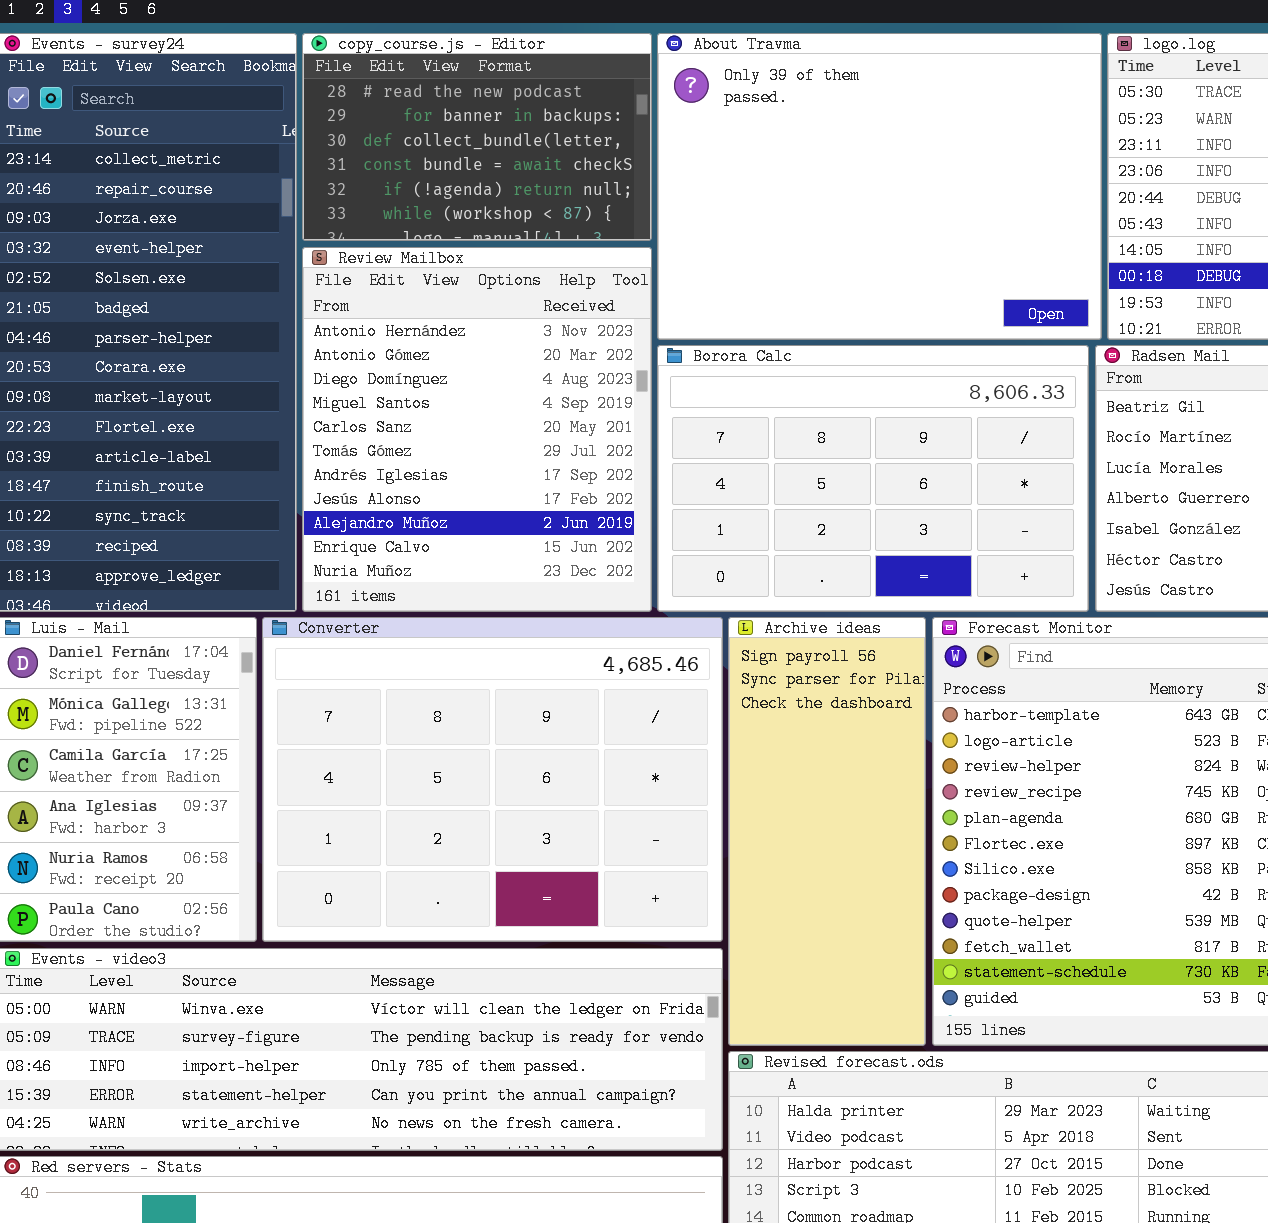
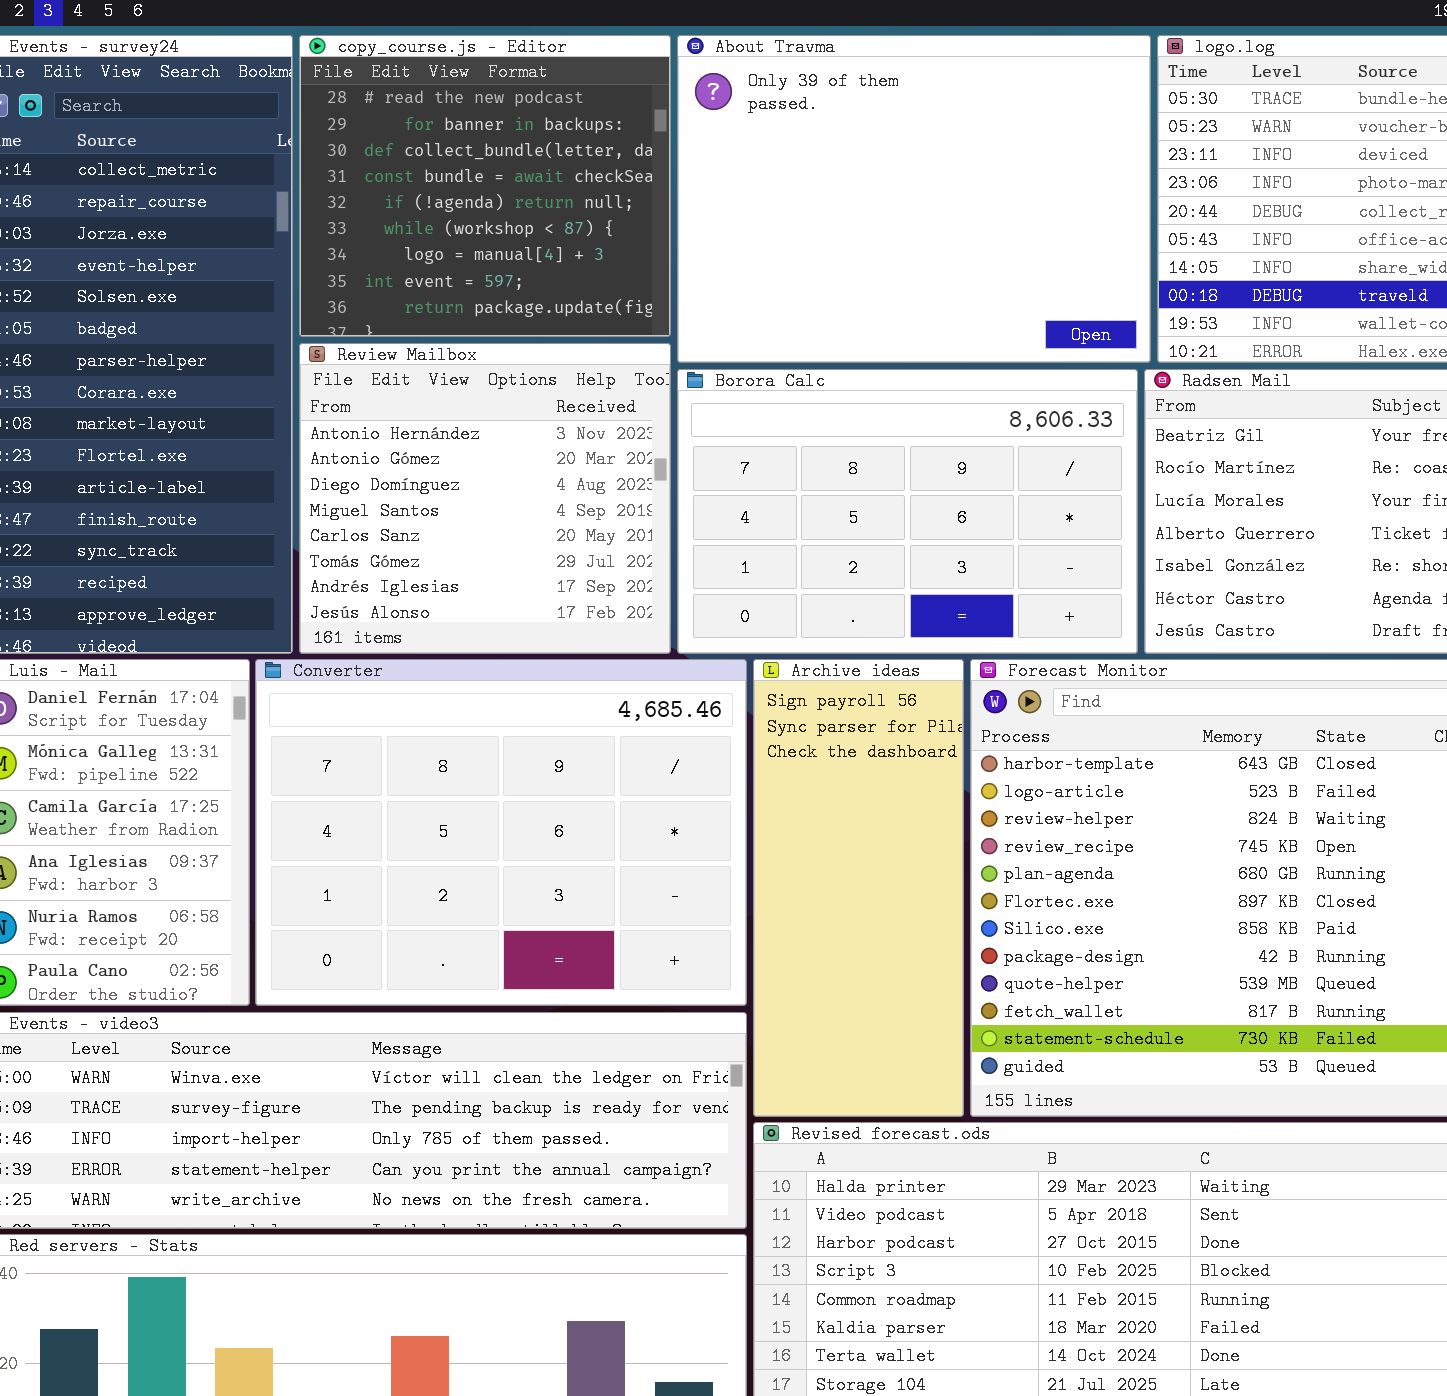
copy_course.js - Editor: [302,33,652,241] -> [299,35,671,337], resized
Review Mailbox: [302,247,652,612] -> [299,343,671,654], resized

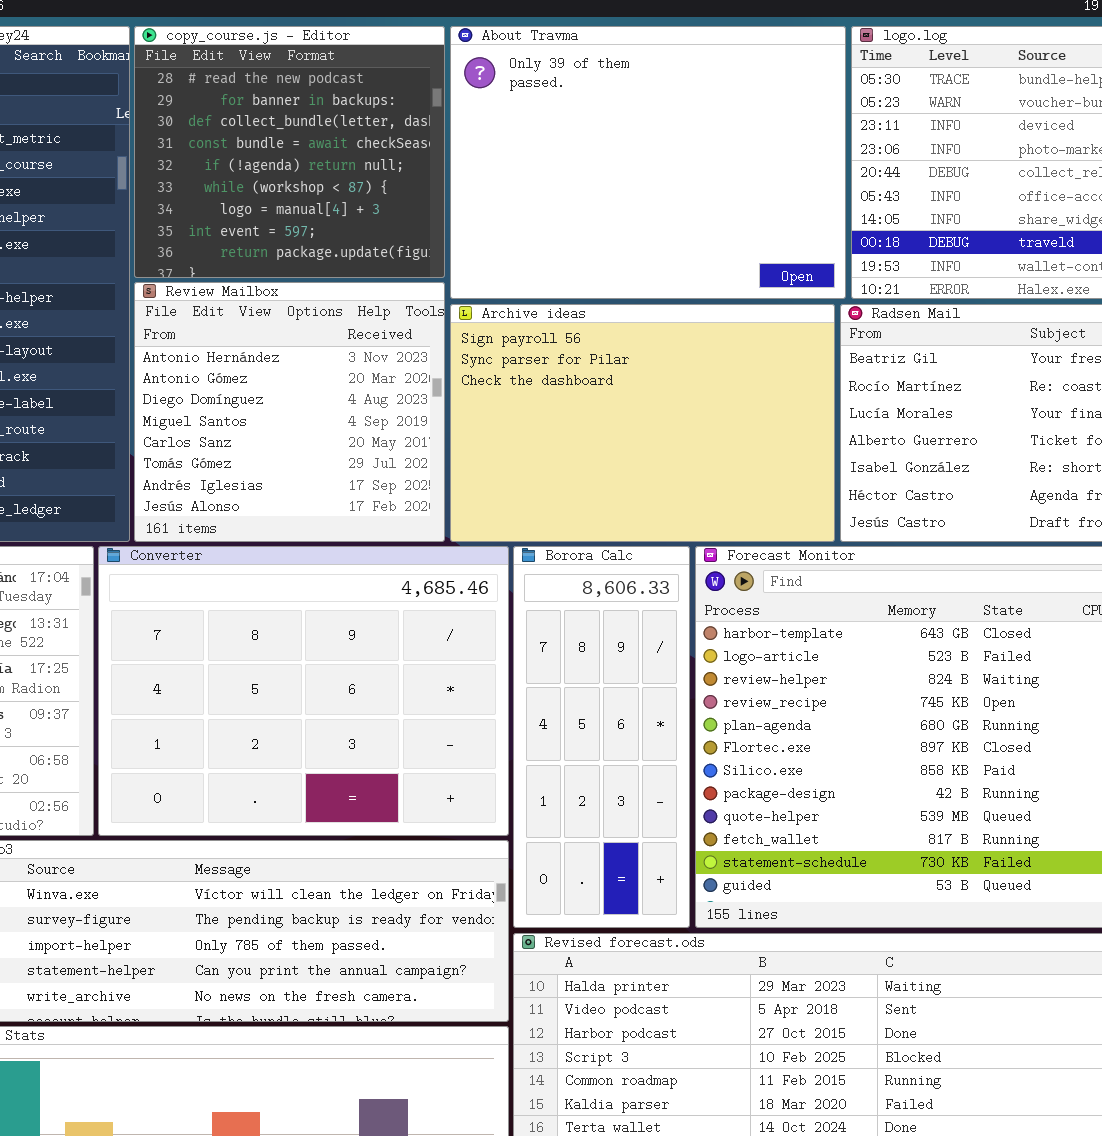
Borora Calc: [677,369,1138,654] -> [513,546,690,928], moved, resized
Archive ideas: [753,659,964,1117] -> [450,304,835,542], moved, resized

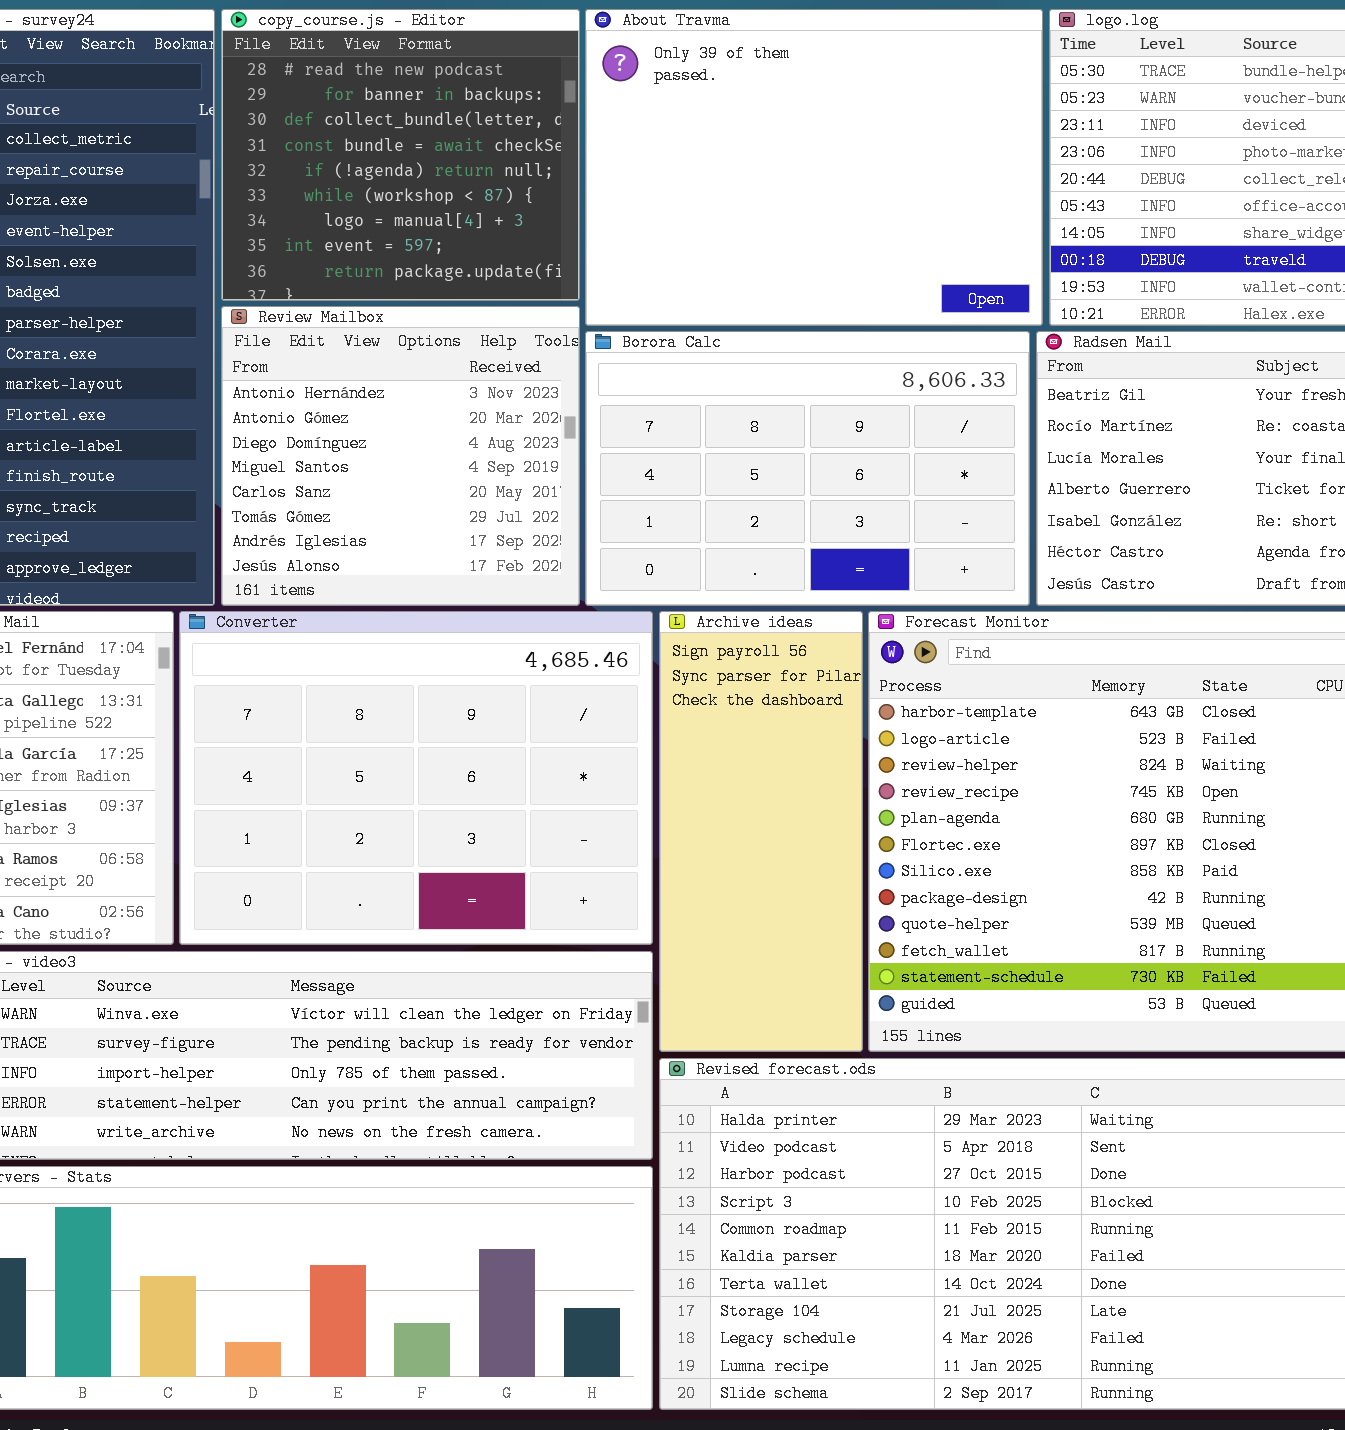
Archive ideas: [450,304,835,542] -> [659,611,863,1052], moved, resized
Borora Calc: [513,546,690,928] -> [585,331,1030,606], moved, resized

